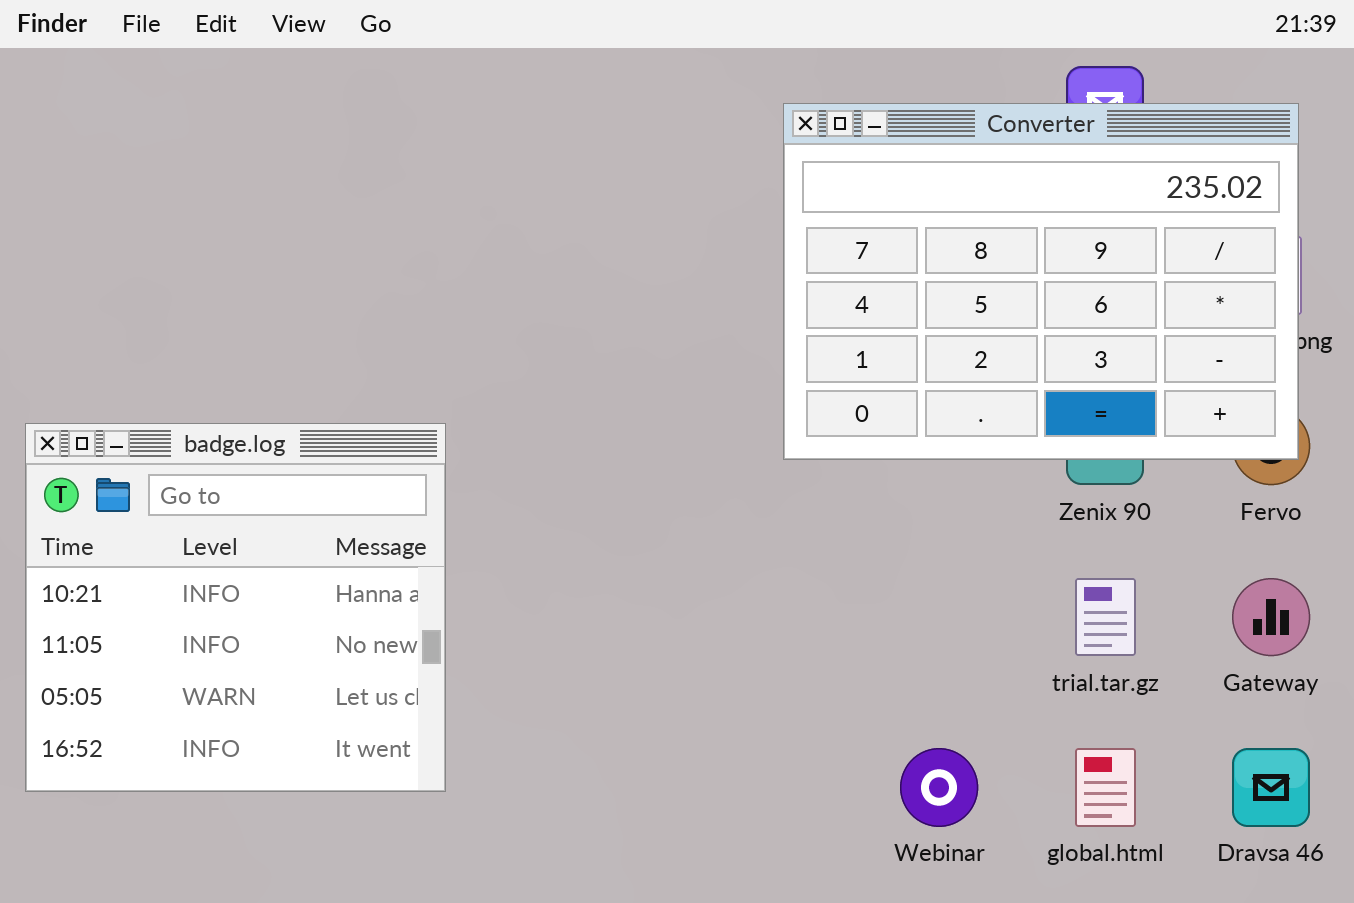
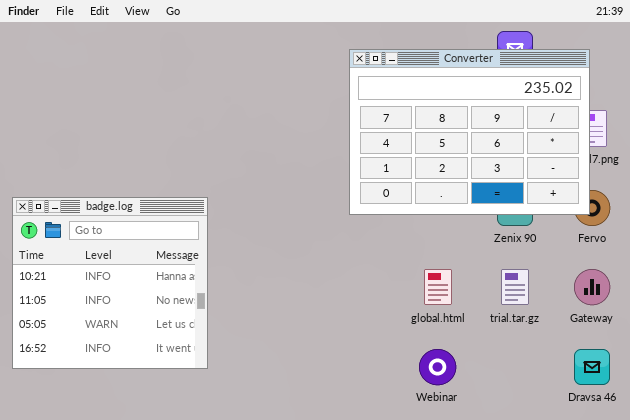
Converter: [783,103,1299,460] -> [349,49,590,215], moved
global.html: [1075,748,1136,827] -> [424,269,452,305], moved

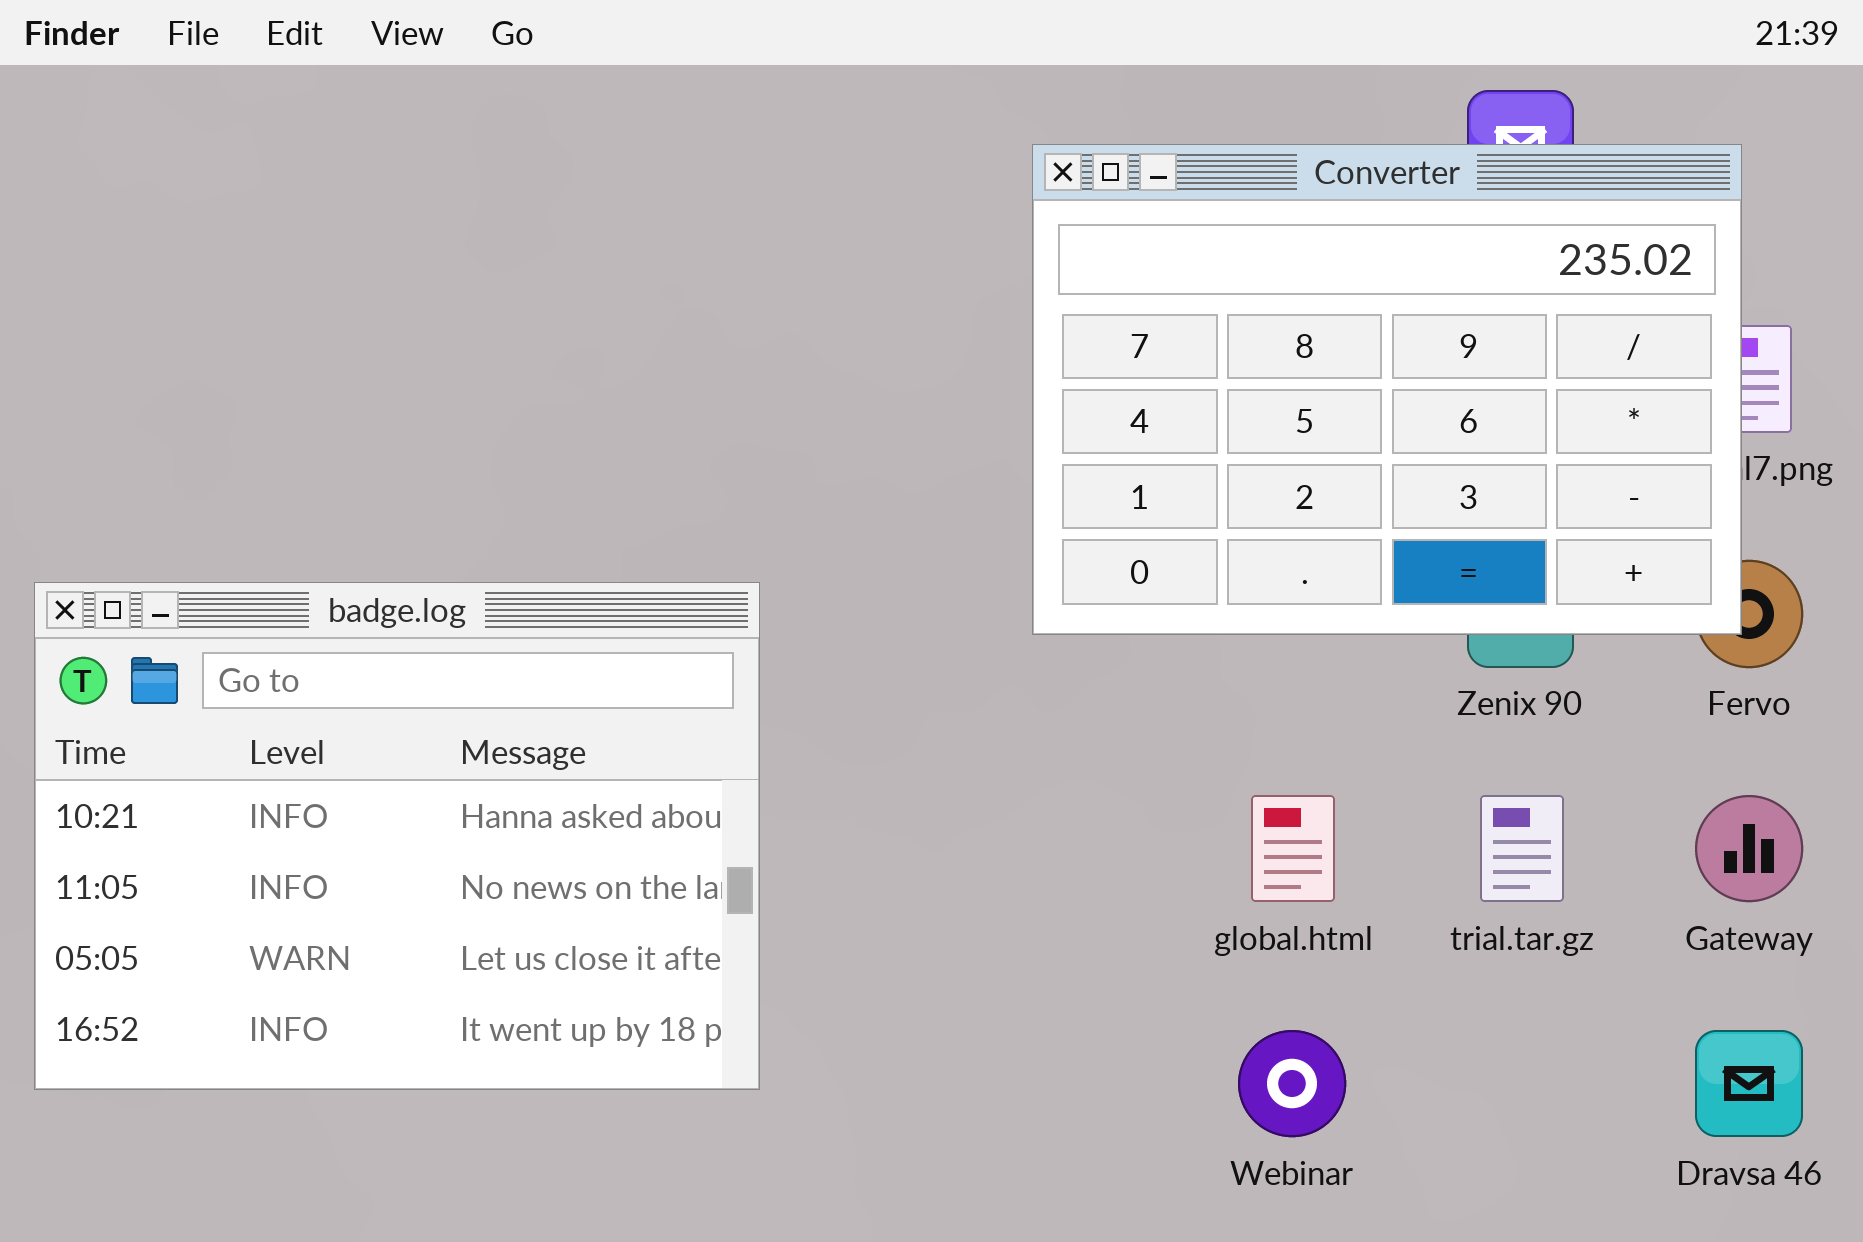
badge.log: [12,197,208,369] -> [34,582,760,1090], resized

